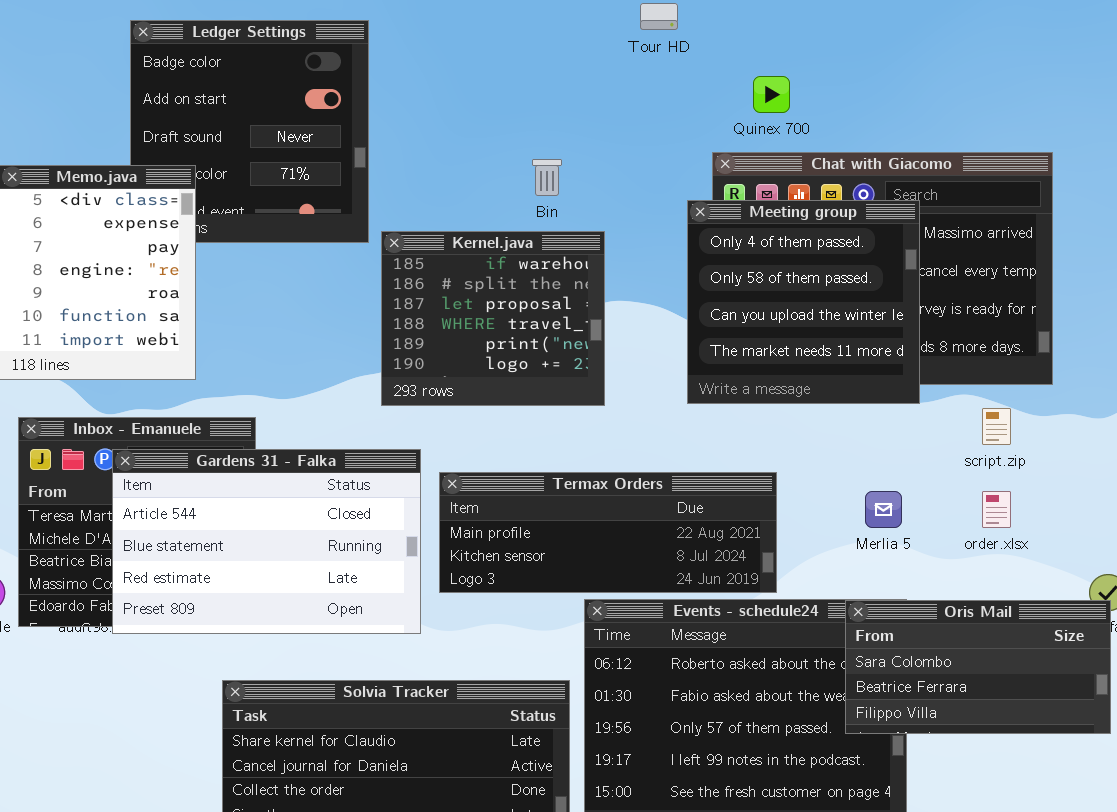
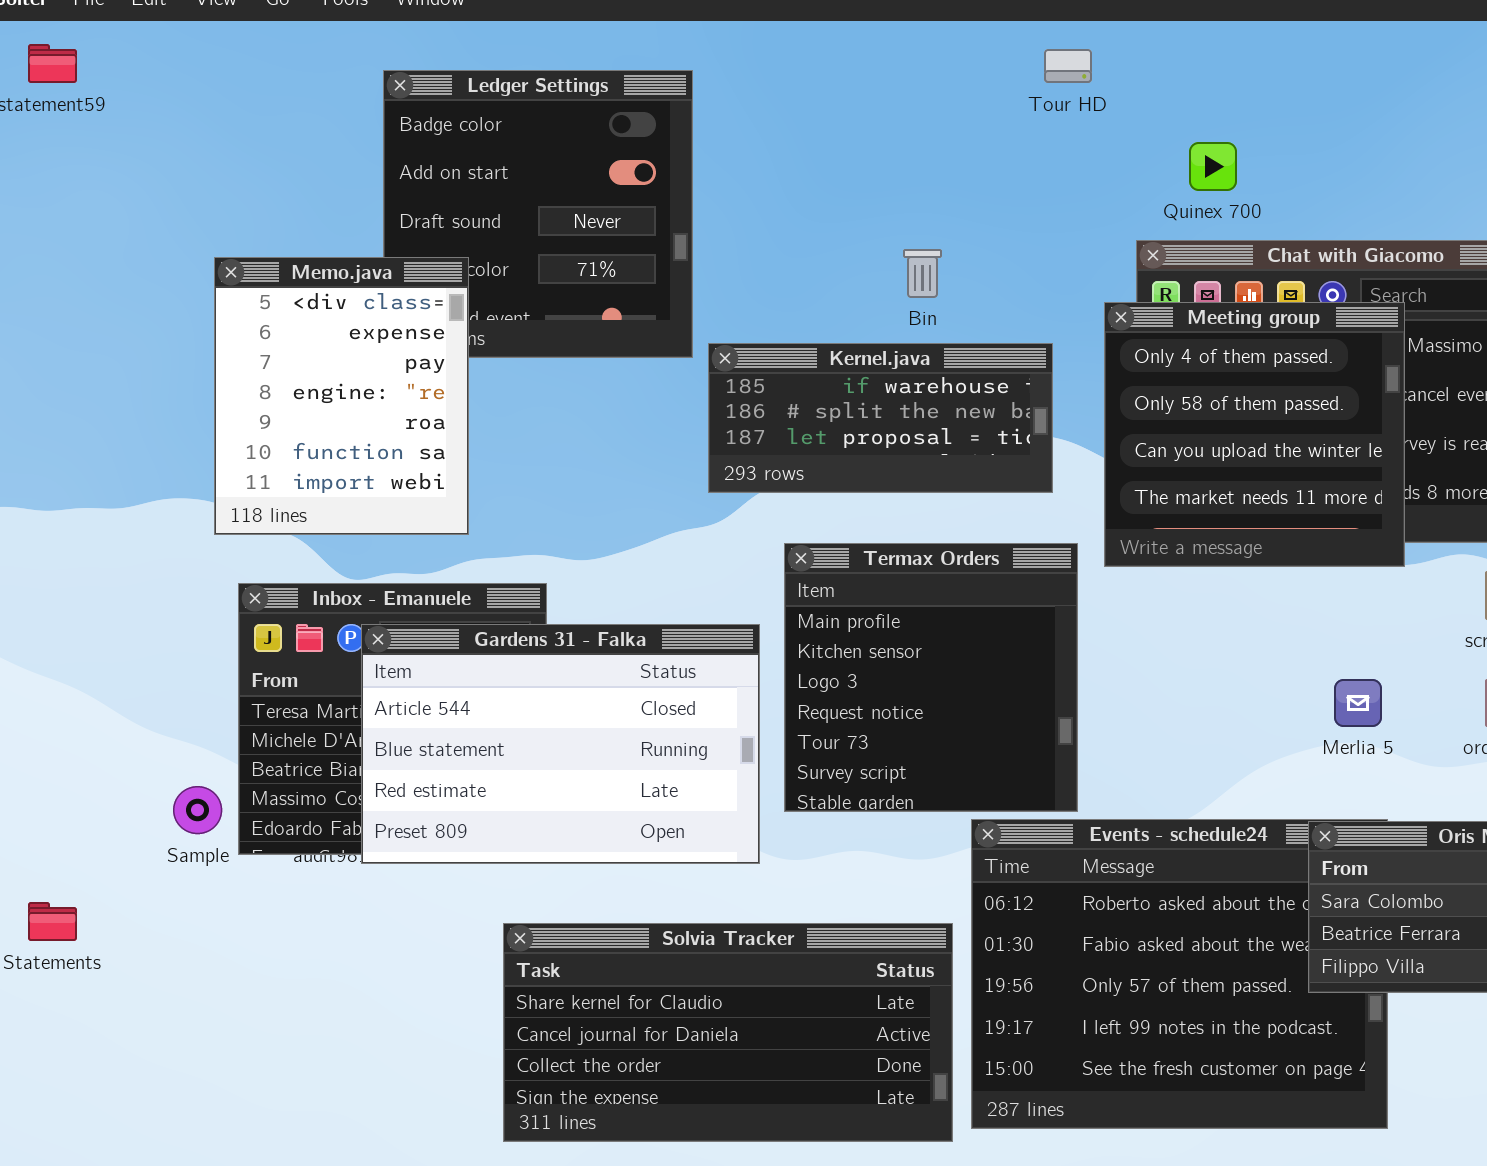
Kernel.java: [381,231,605,406] -> [708,343,1053,493], resized
Termax Orders: [439,472,777,593] -> [784,543,1078,812], resized

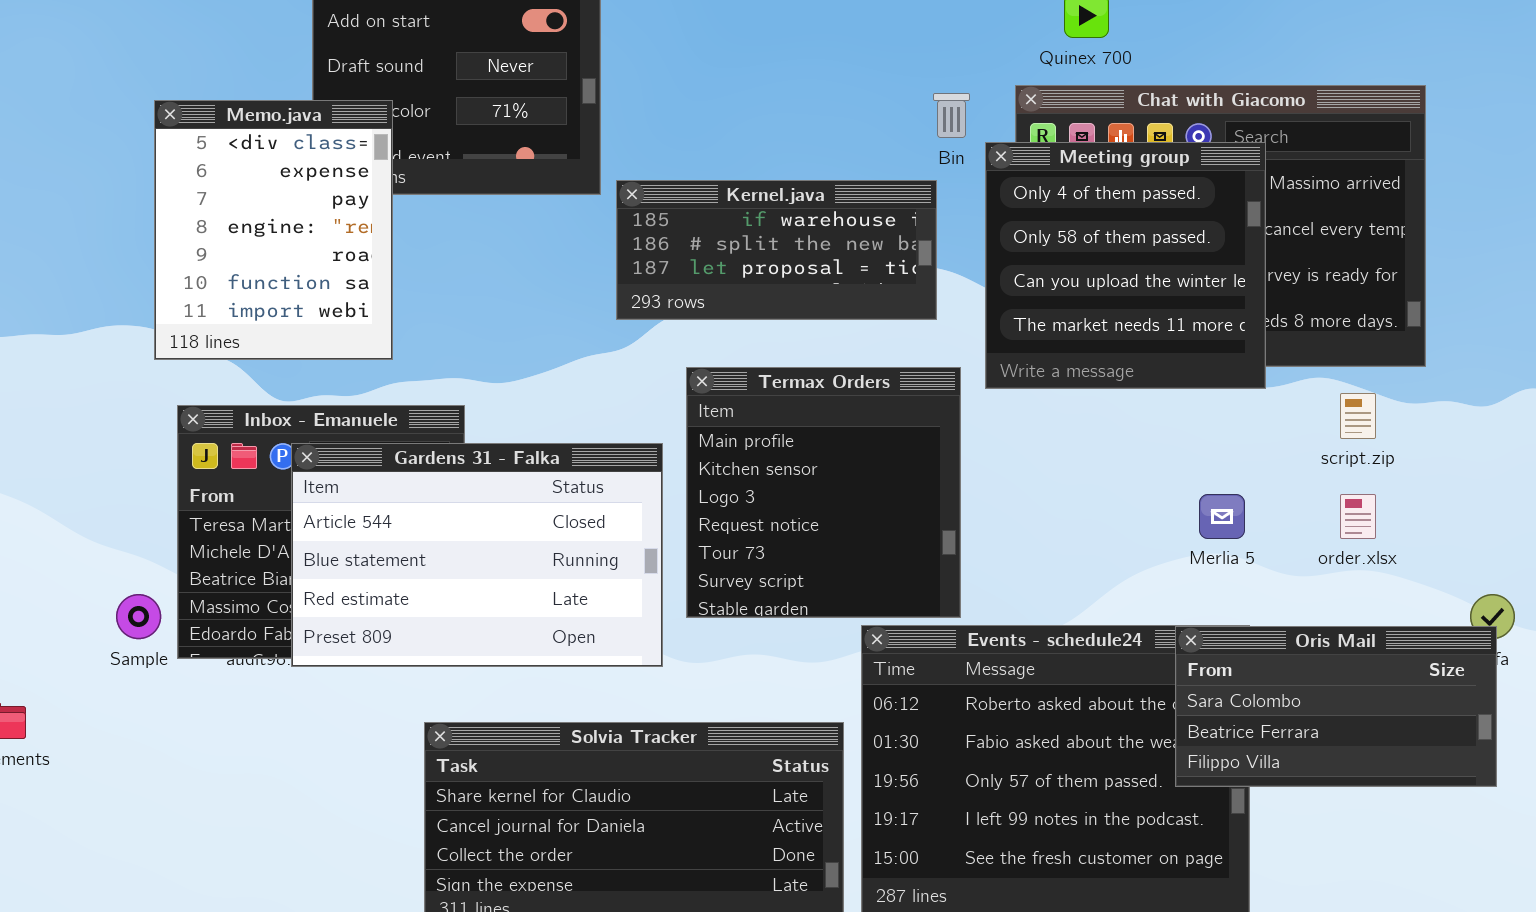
Bin: [903,249,942,298] -> [933,93,970,138], moved

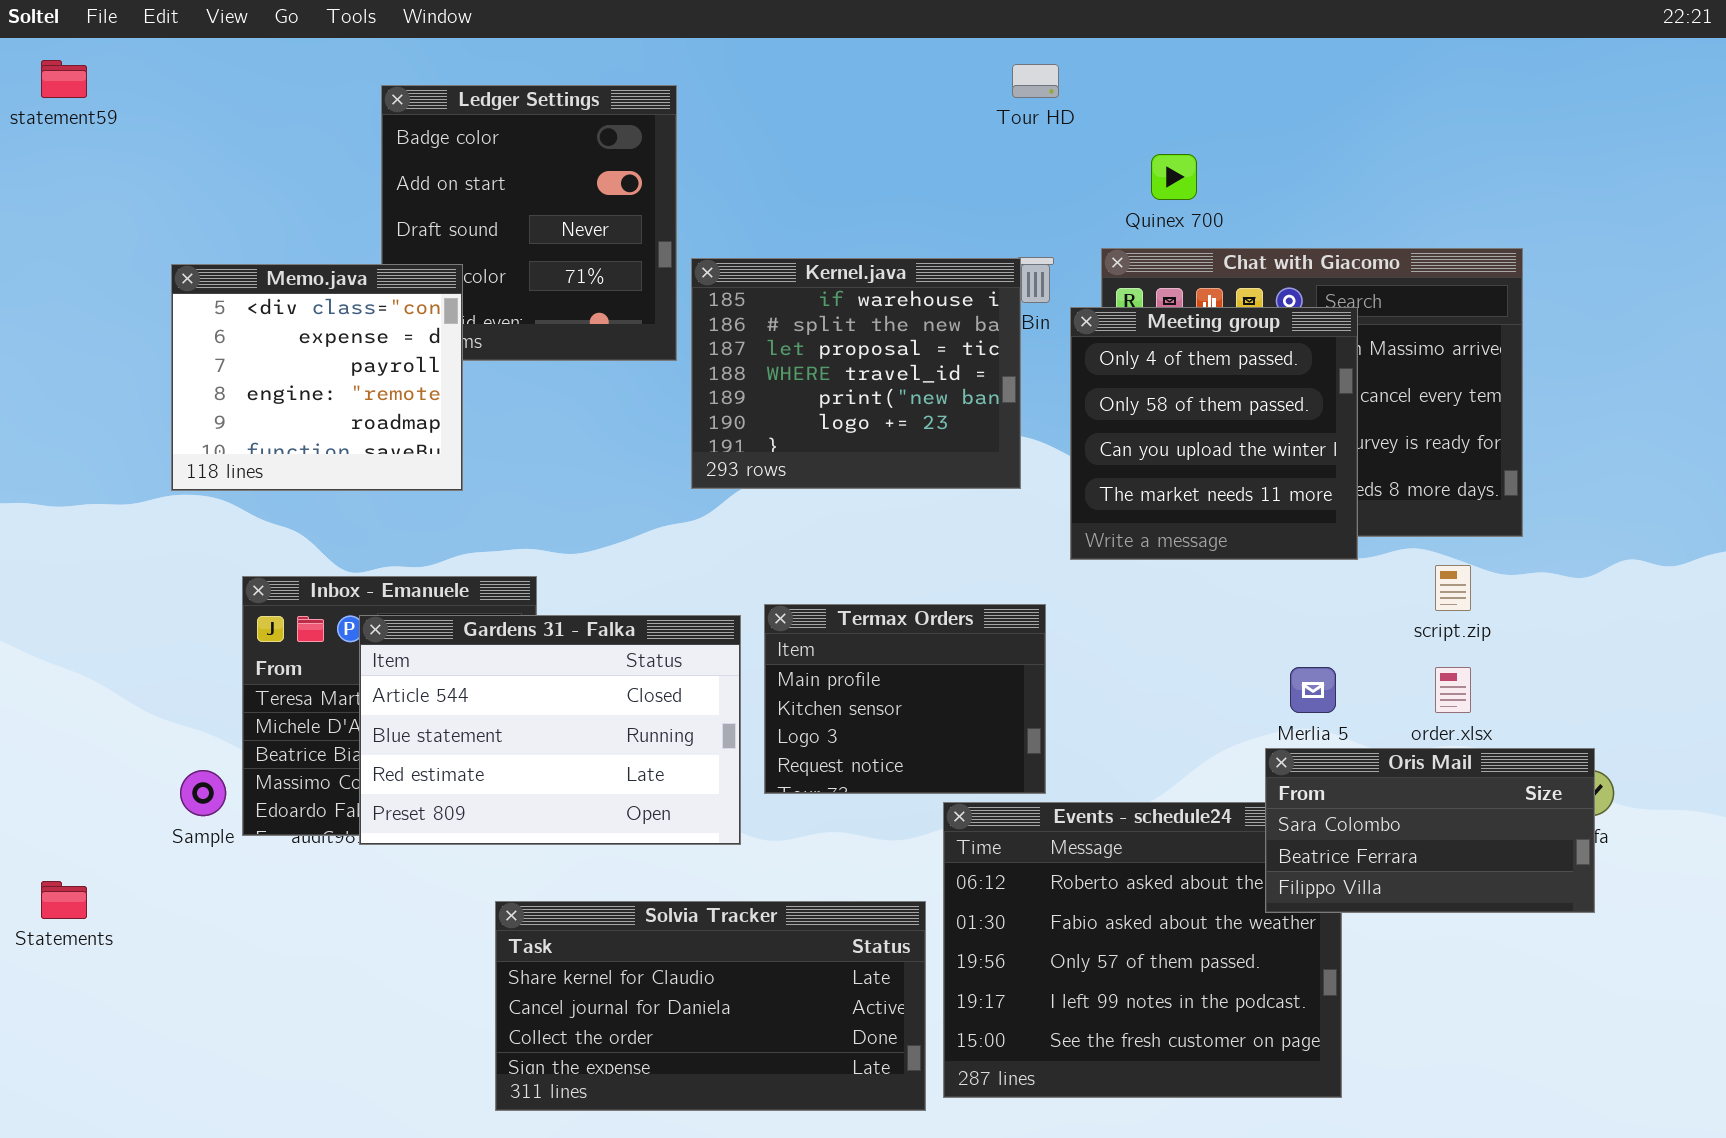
Memo.java: [154,100,393,360] -> [171,264,463,491], resized
Kernel.java: [616,180,937,320] -> [691,258,1021,489], resized
Termax Orders: [686,367,961,618] -> [764,604,1046,794], resized
Oris Mail: [1175,626,1497,787] -> [1265,748,1595,913], moved

